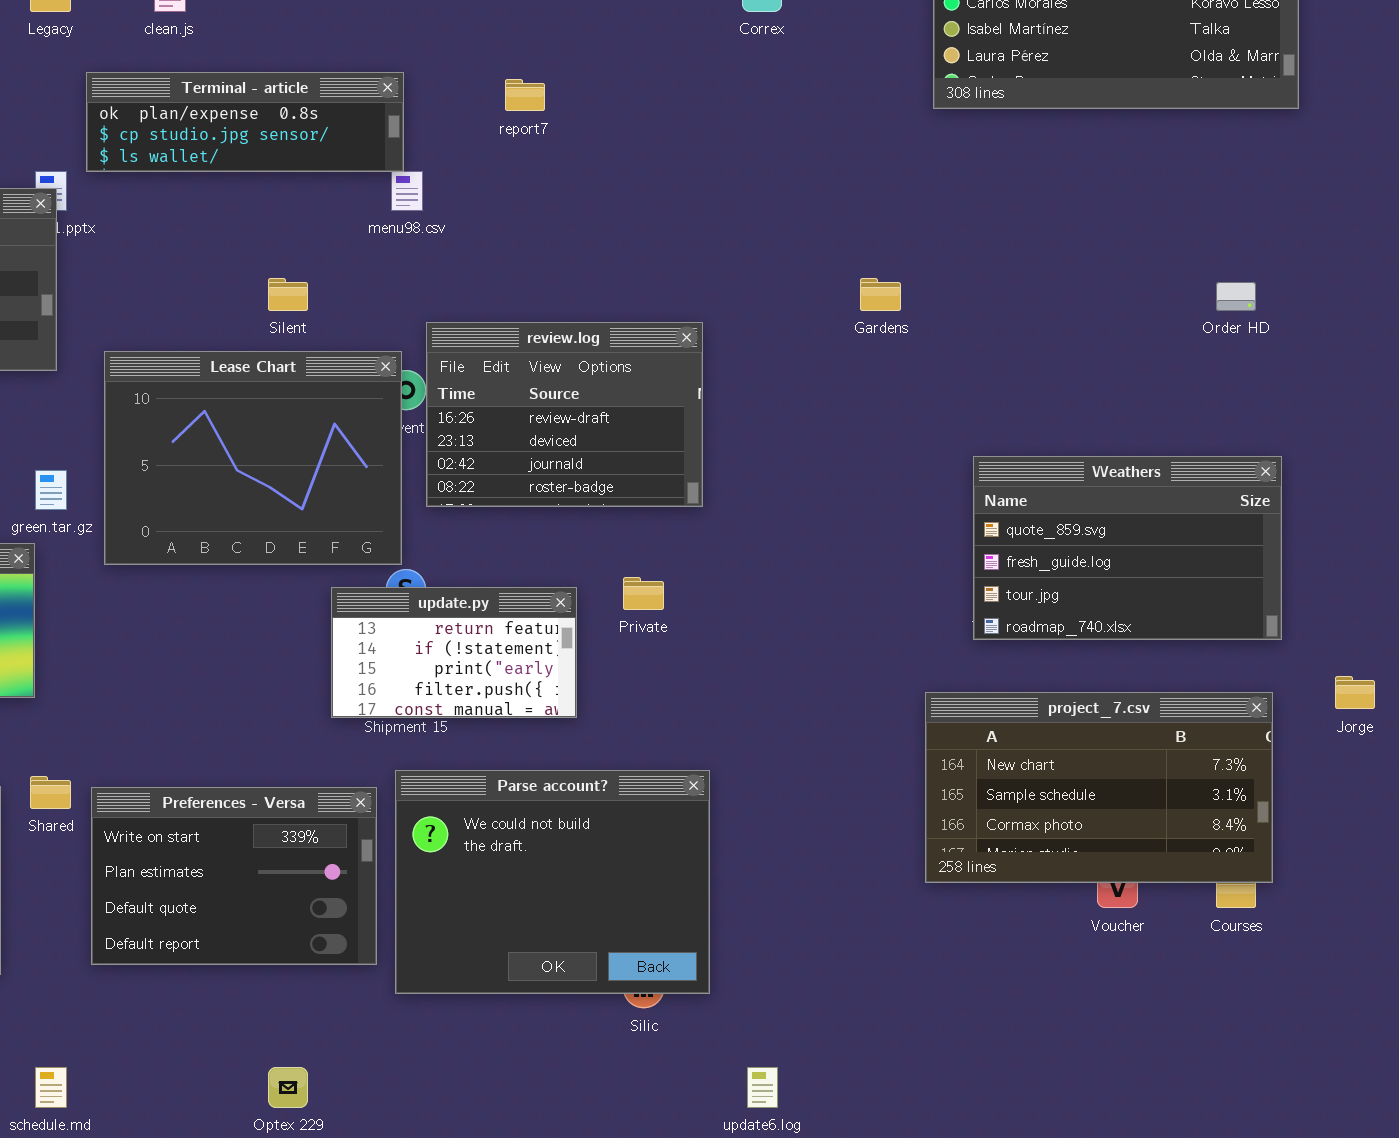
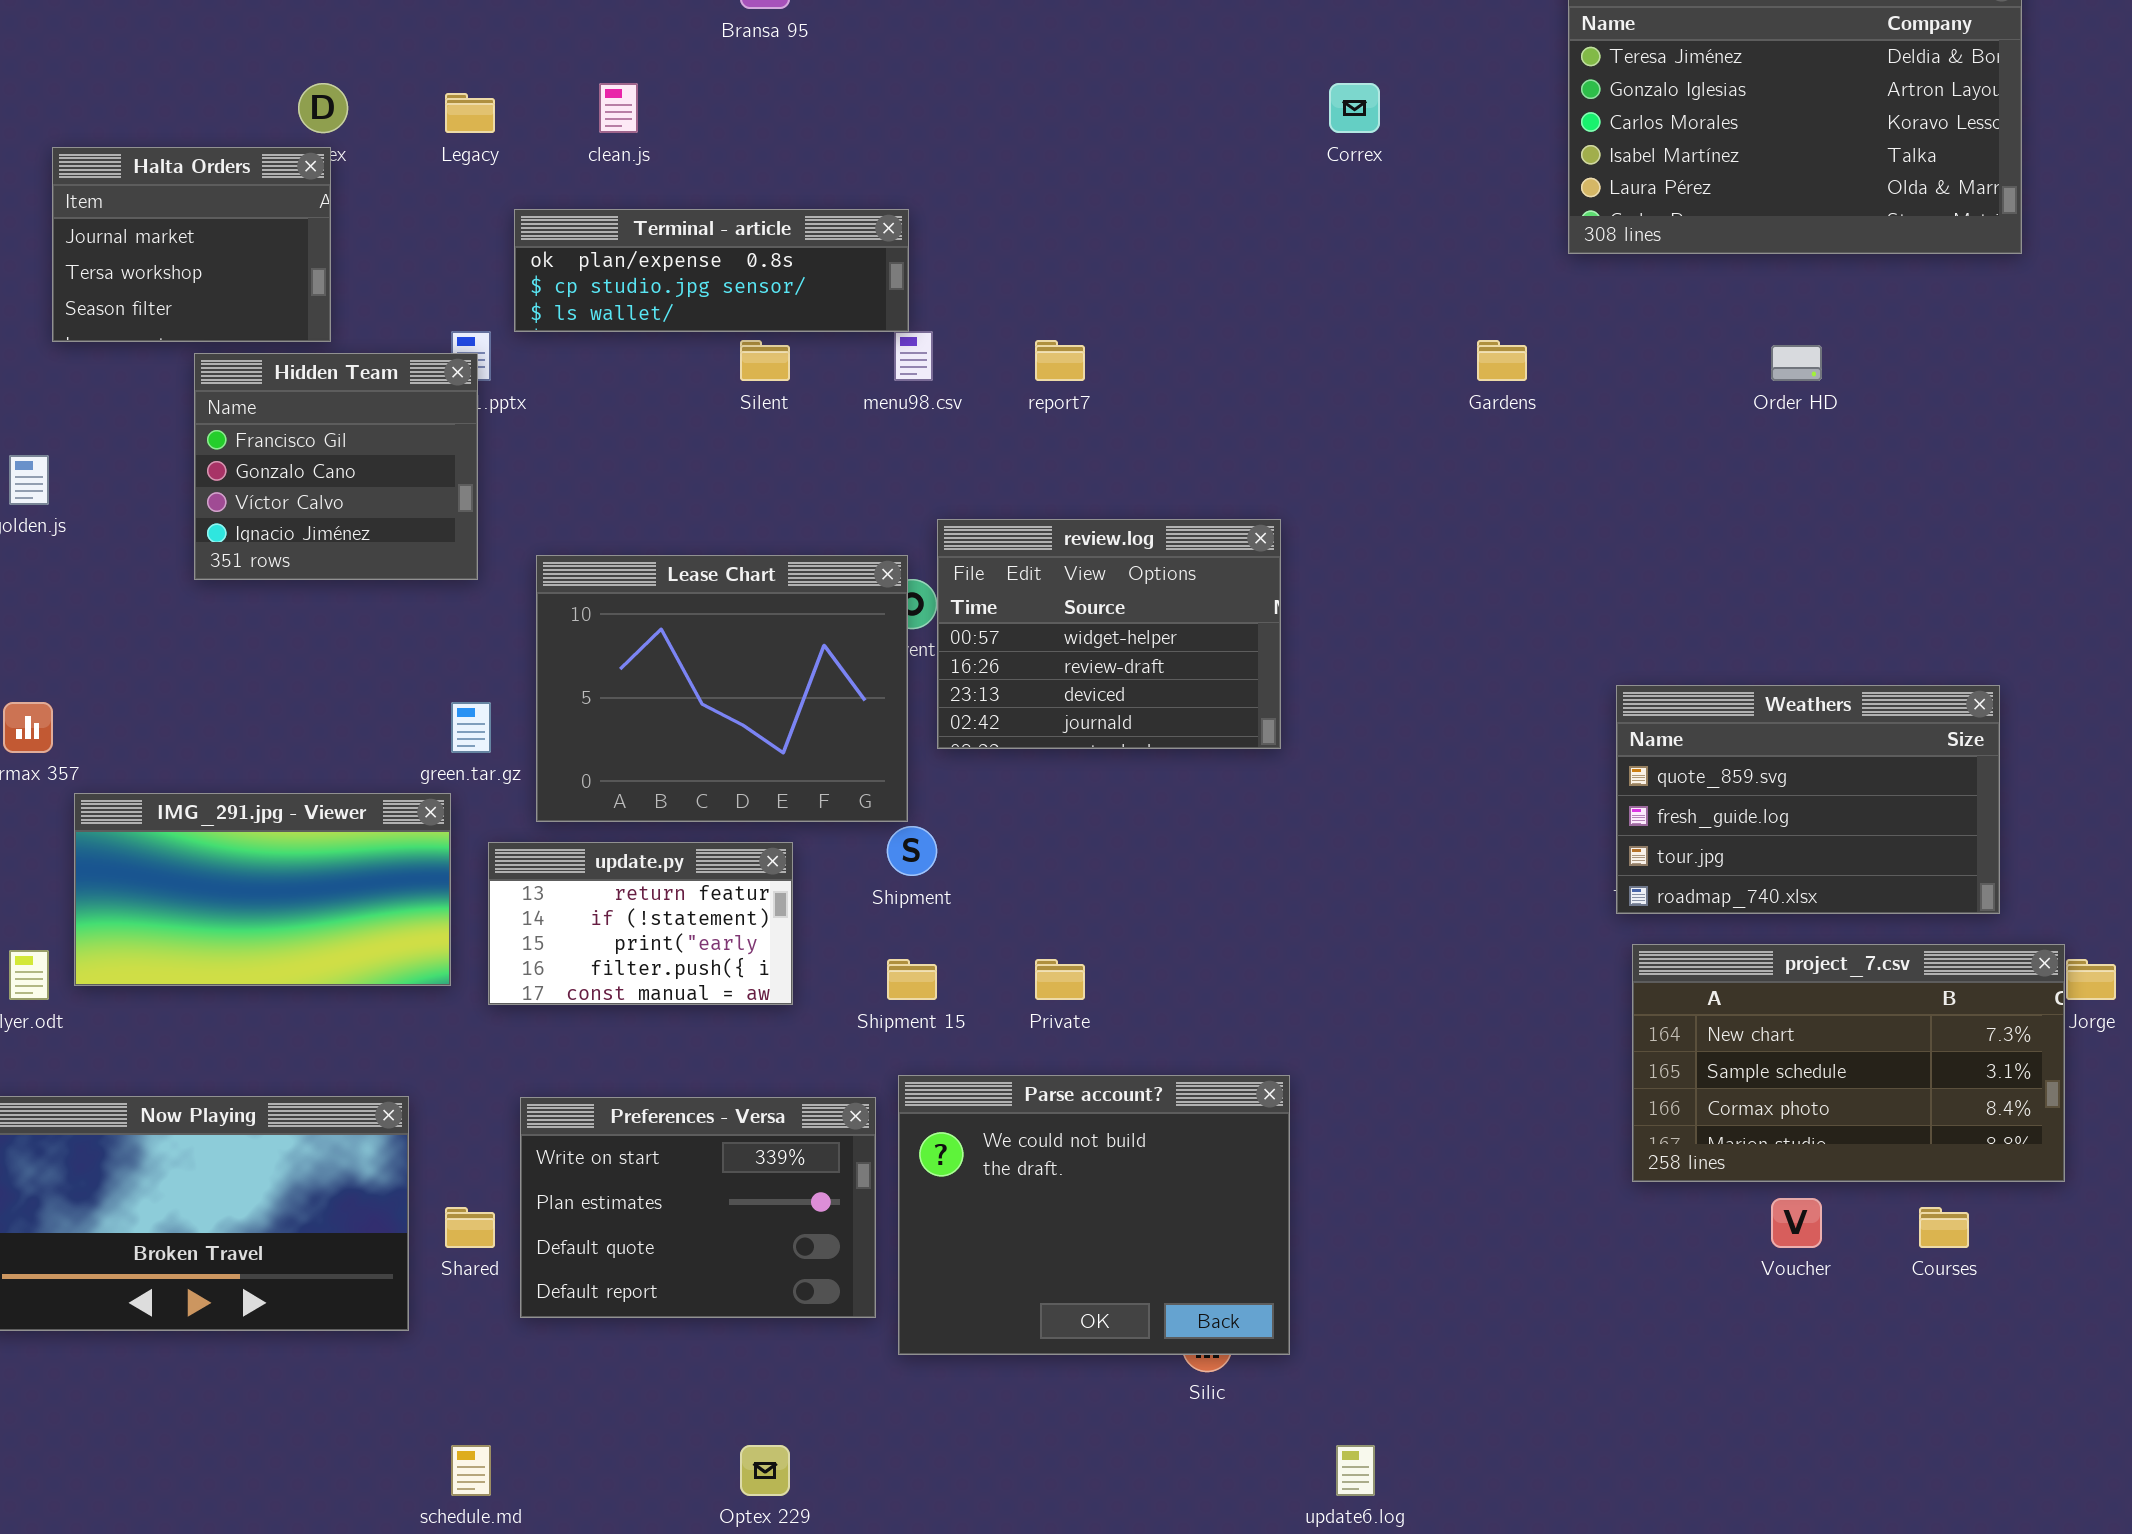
report7: [505,79,545,111] -> [1035,340,1085,381], moved
Silent: [268,278,308,311] -> [740,340,790,381], moved
Gardens: [860,278,901,311] -> [1477,340,1527,381], moved
Order HD: [1216,282,1256,311] -> [1771,345,1822,381], moved
review.log: [426,322,703,507] -> [937,519,1281,749], scrolled up 1 row
Private: [623,577,664,610] -> [1035,959,1085,1000], moved
update.py: [331,587,577,718] -> [488,842,793,1005], moved
project_7.csv: [925,692,1273,883] -> [1632,944,2065,1182], moved
Shared: [30,776,71,809] -> [445,1207,495,1248], moved

